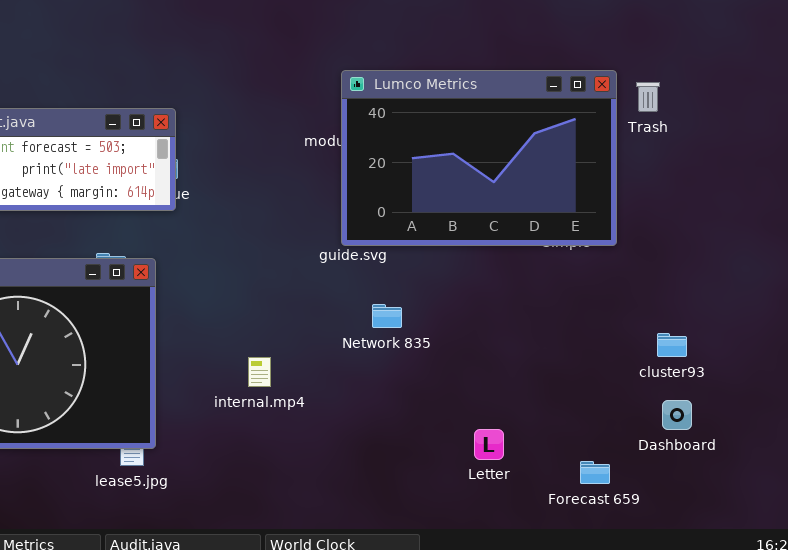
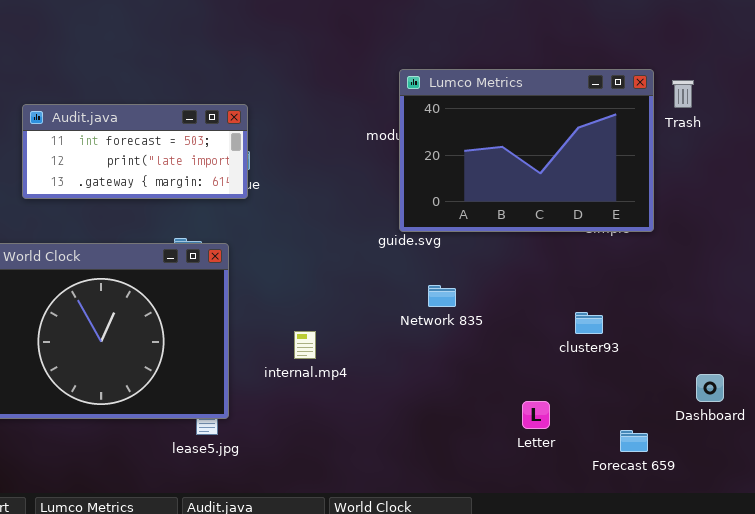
cluster93: [657,333,687,357] -> [575,312,603,334], moved
internal.mp4: [248,357,271,387] -> [294,331,316,359], moved

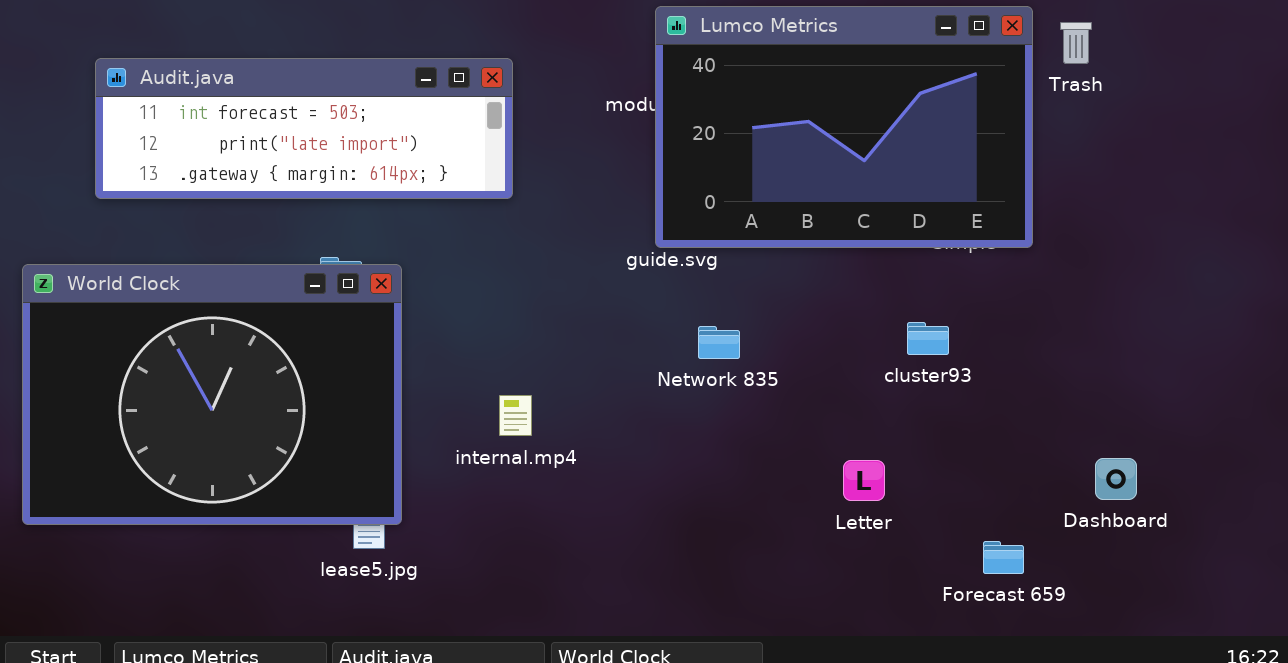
Audit.java: [22,104,248,199] -> [95,58,513,199], resized
cluster93: [575,312,603,334] -> [907,322,949,355], moved
Letter: [522,401,550,429] -> [843,460,885,501], moved

